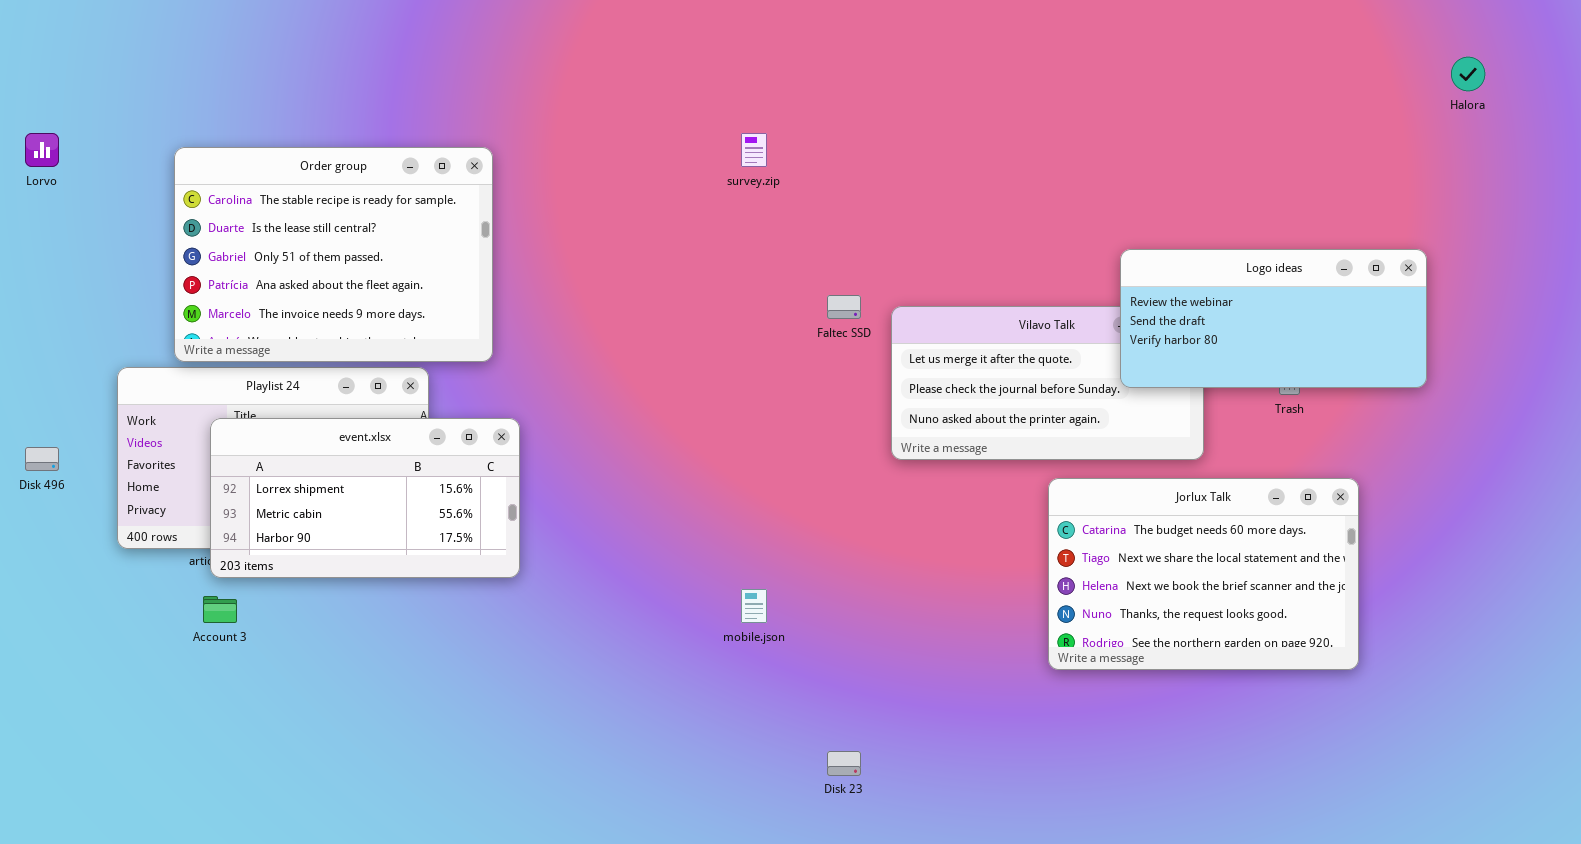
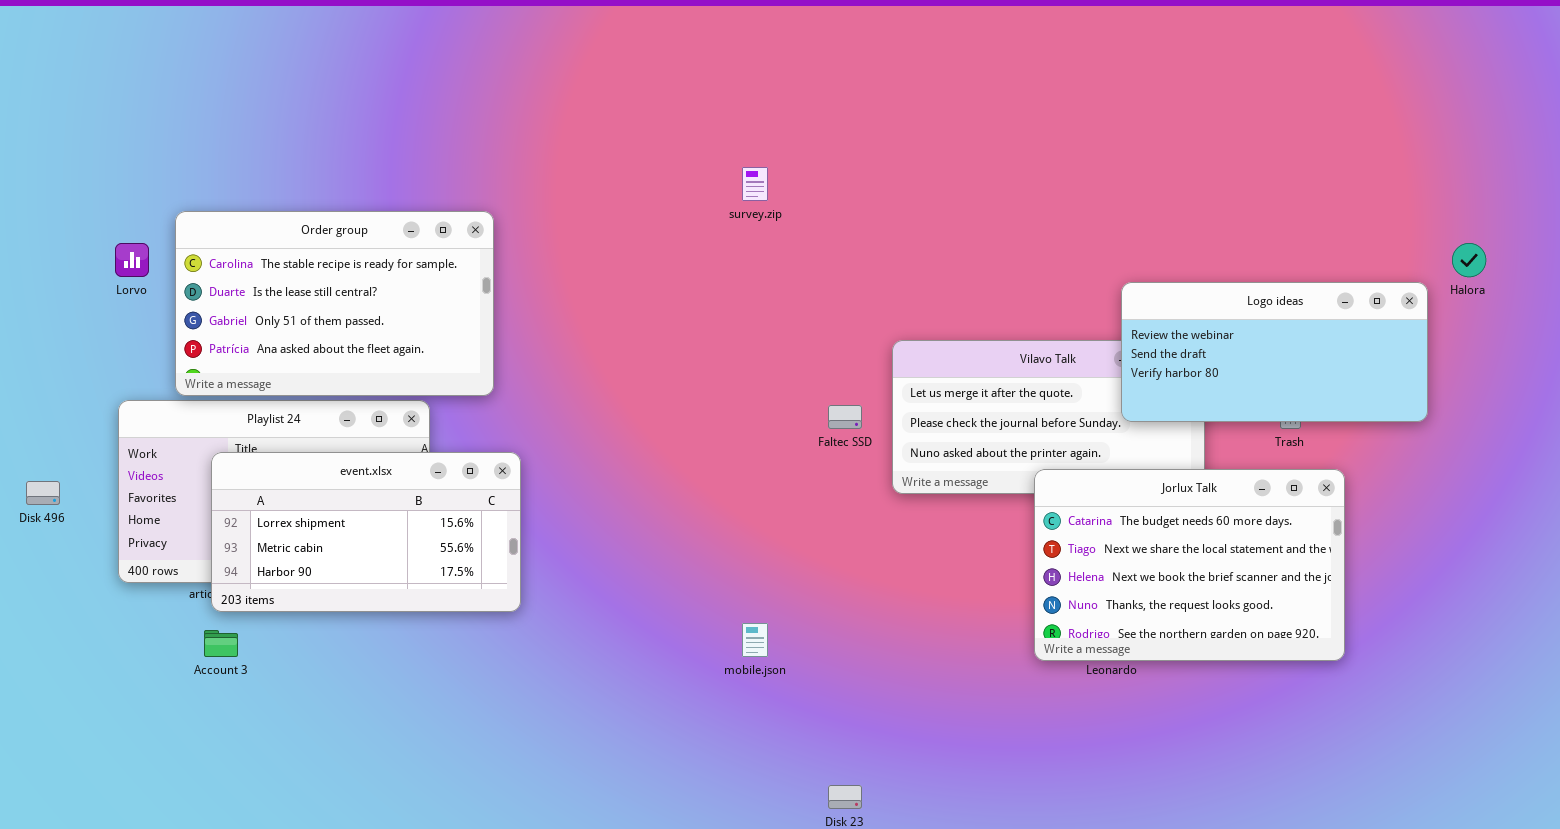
Halora: [1451,57,1485,91] -> [1452,243,1486,277], moved
Lorvo: [25,133,59,167] -> [115,243,149,277], moved
Order group: [174,147,493,362] -> [175,211,494,396], resized
Faltec SSD: [827,295,861,319] -> [828,405,862,429], moved
Jorlux Talk: [1048,478,1359,670] -> [1034,469,1345,661], moved

